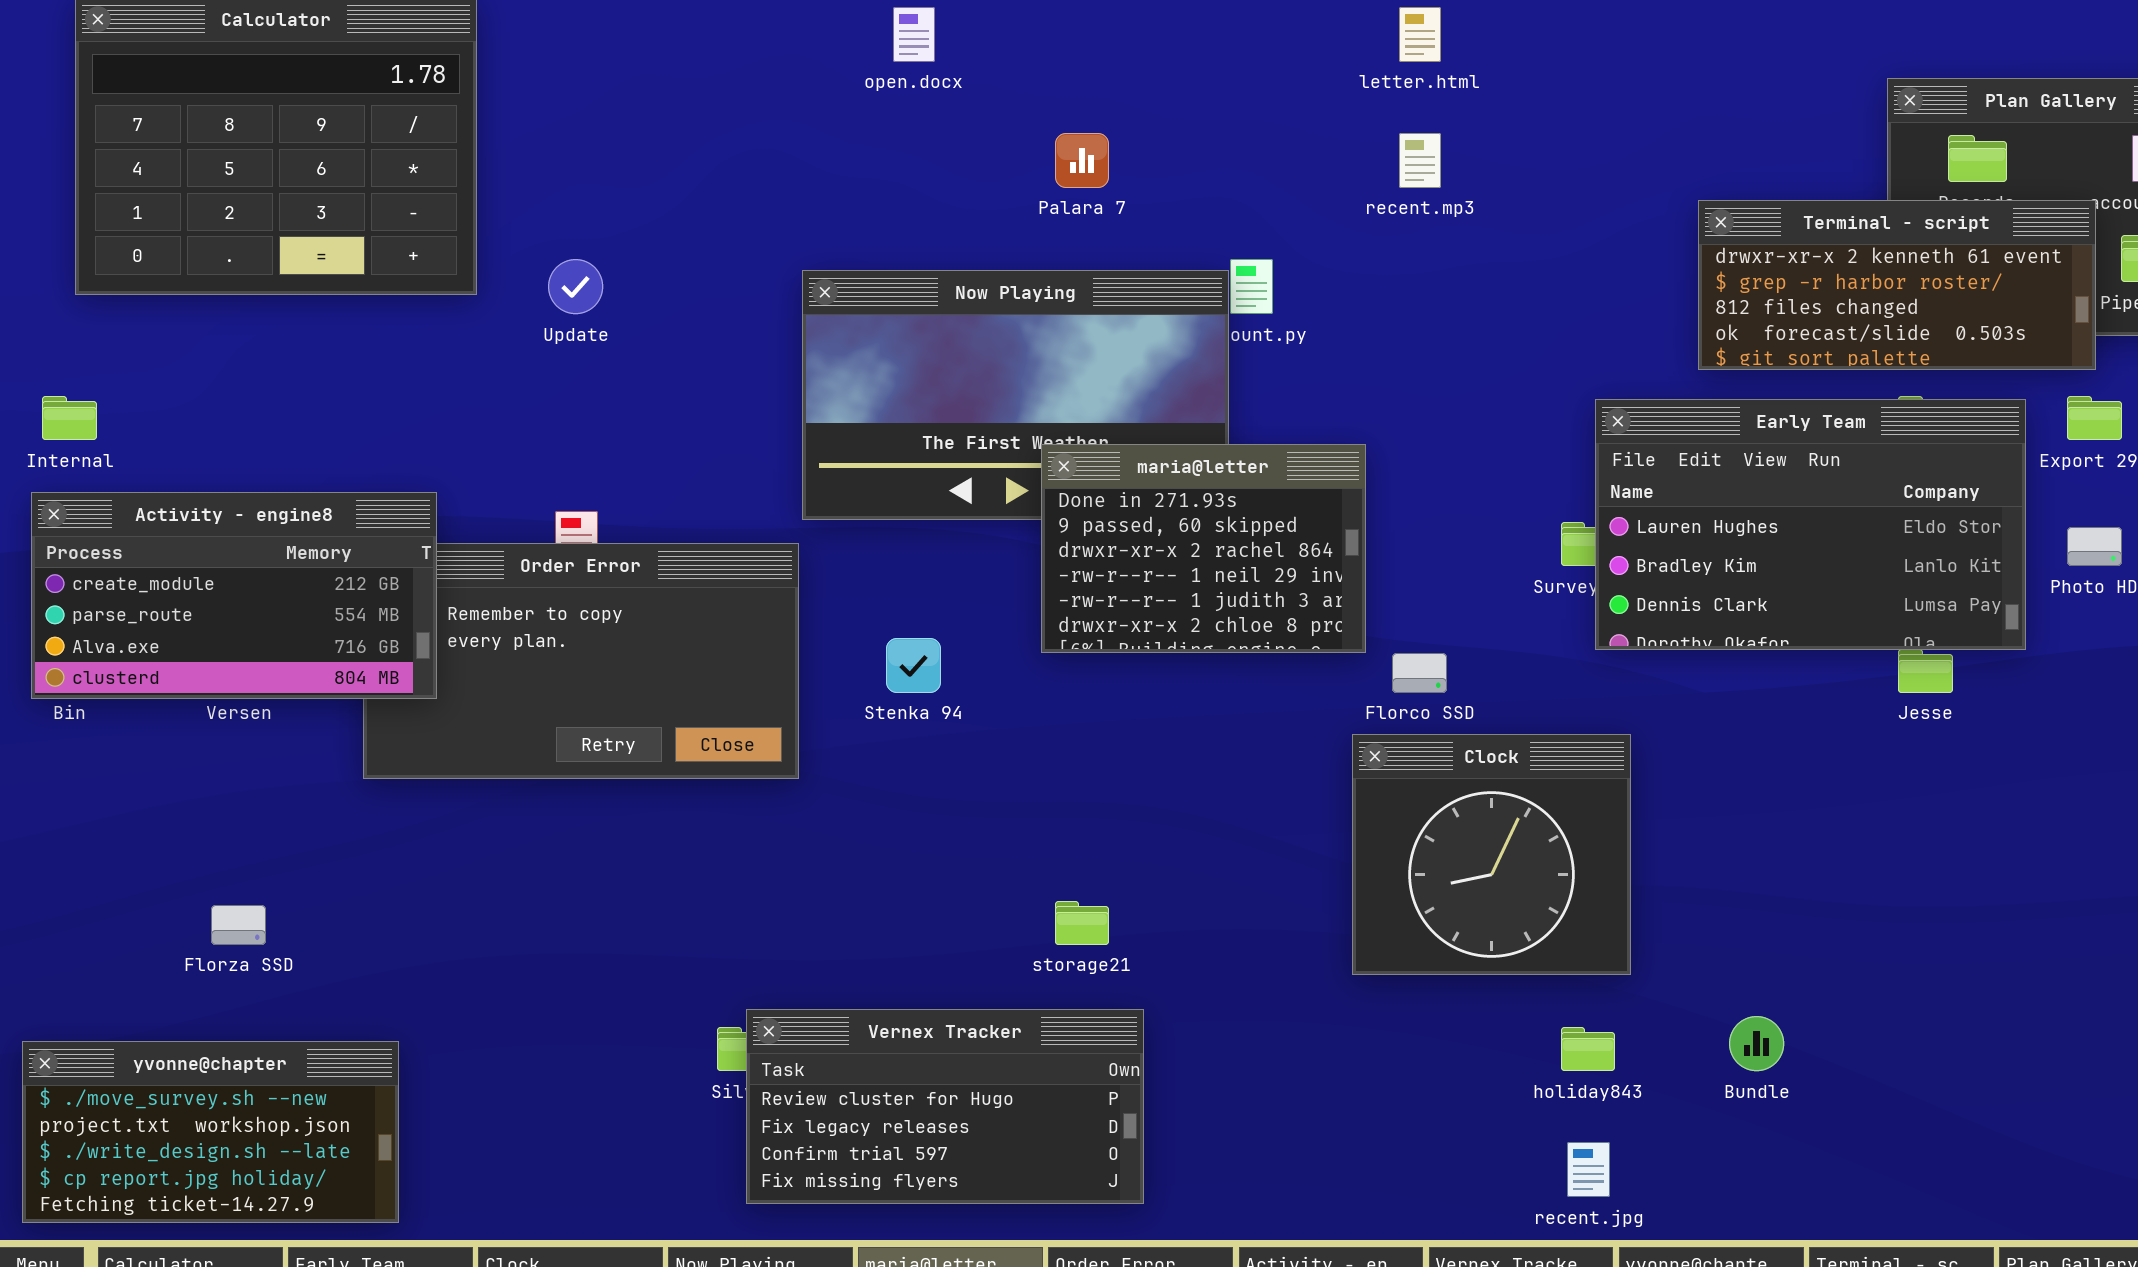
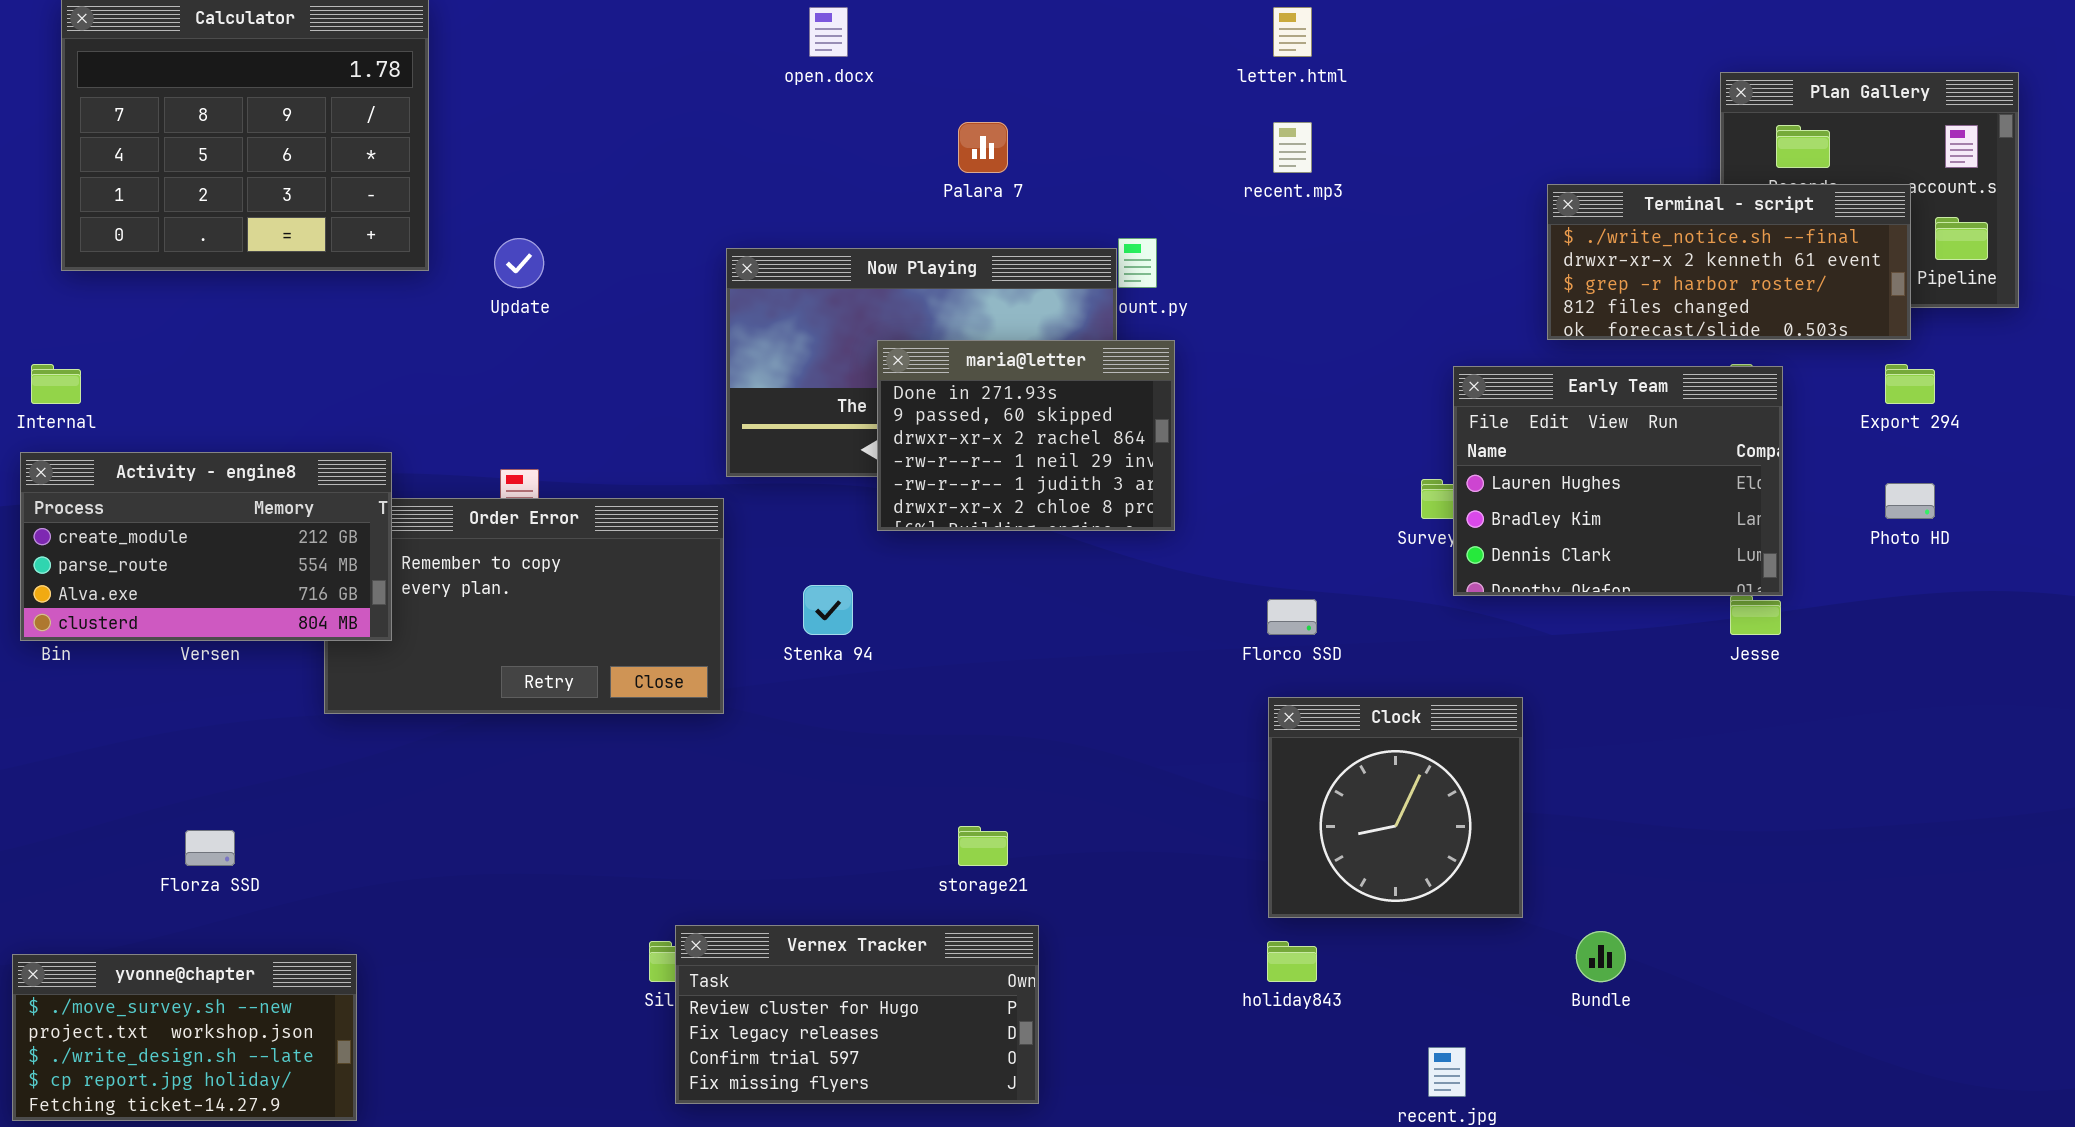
Terminal - script: [1698,200,2096,370] -> [1547,184,1911,340], scrolled up 1 row
Early Team: [1595,399,2026,650] -> [1453,366,1783,596], resized
maria@letter: [1041,444,1366,653] -> [877,340,1175,531], moved
Clock: [1352,734,1631,975] -> [1268,697,1523,918], moved
holiday843: [1561,1027,1615,1071] -> [1267,941,1317,982], moved

